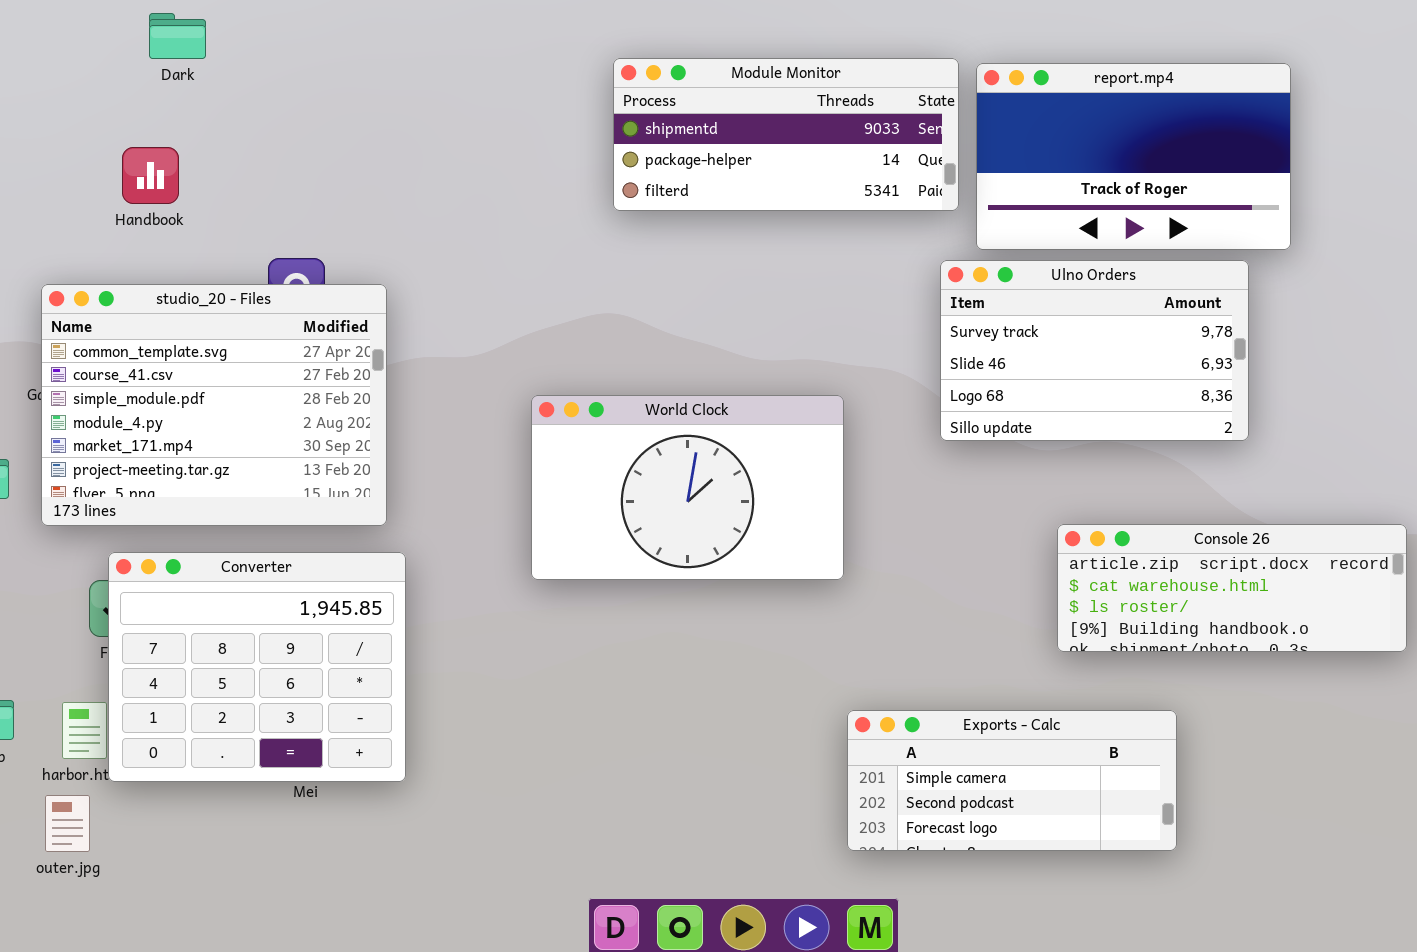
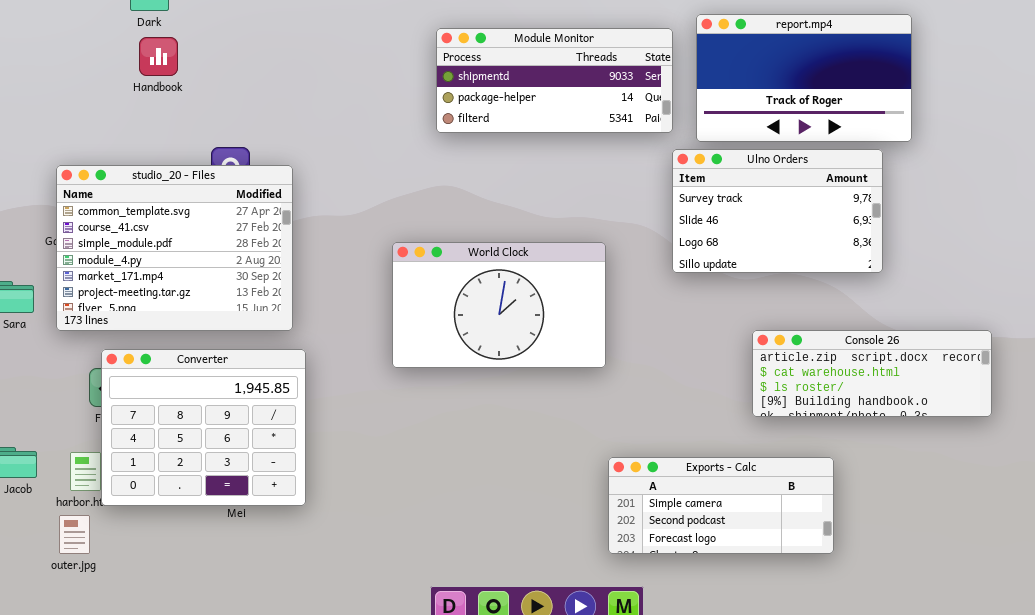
Module Monitor: [613,58,959,211] -> [436,28,673,133], moved
Handbook: [122,147,179,204] -> [139,37,178,76], moved

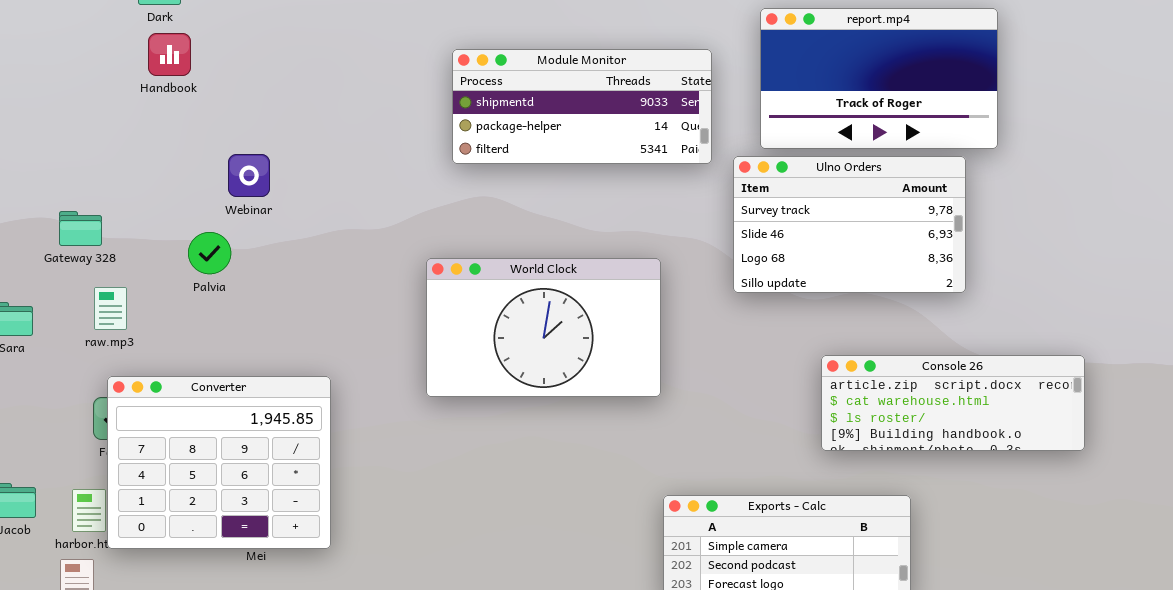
Module Monitor: [436,28,673,133] -> [452,49,712,164], moved
studio_20 - Files: [56,165,293,331] -> none, closed

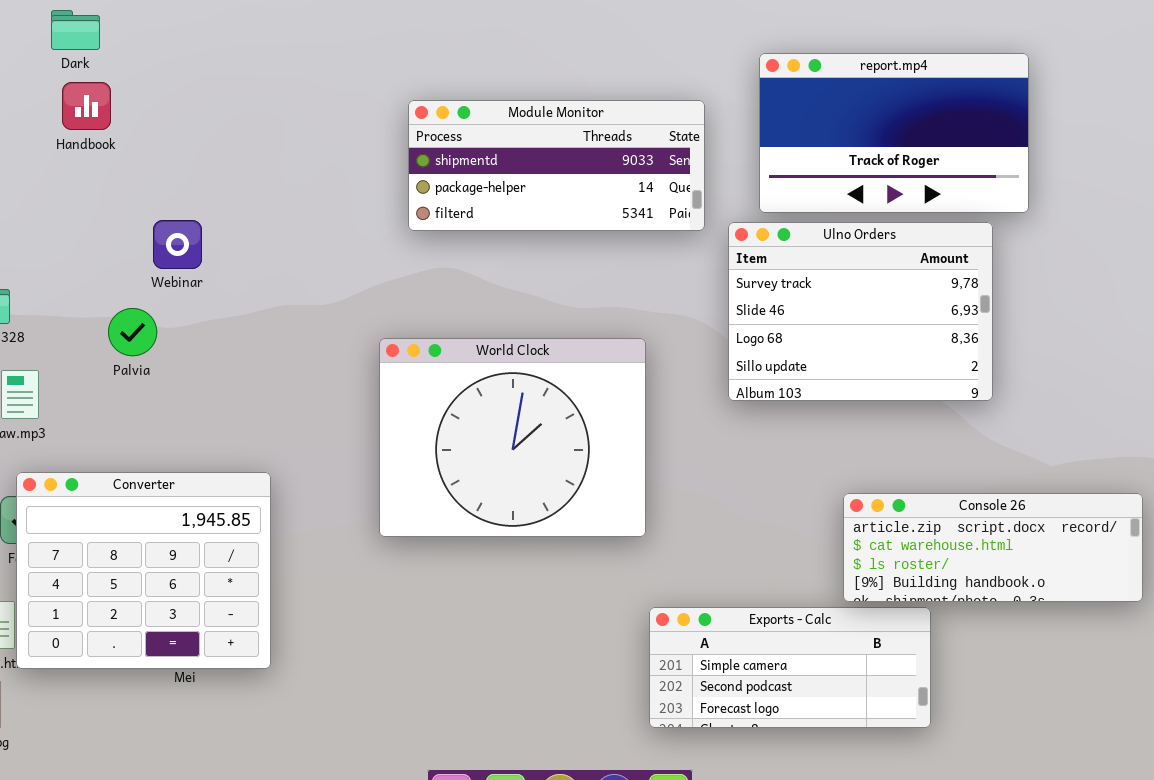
Ulno Orders: [733,156,966,293] -> [728,222,993,401], resized
World Clock: [426,258,661,397] -> [379,338,646,537], resized
Console 26: [821,355,1085,451] -> [843,493,1143,602], moved

